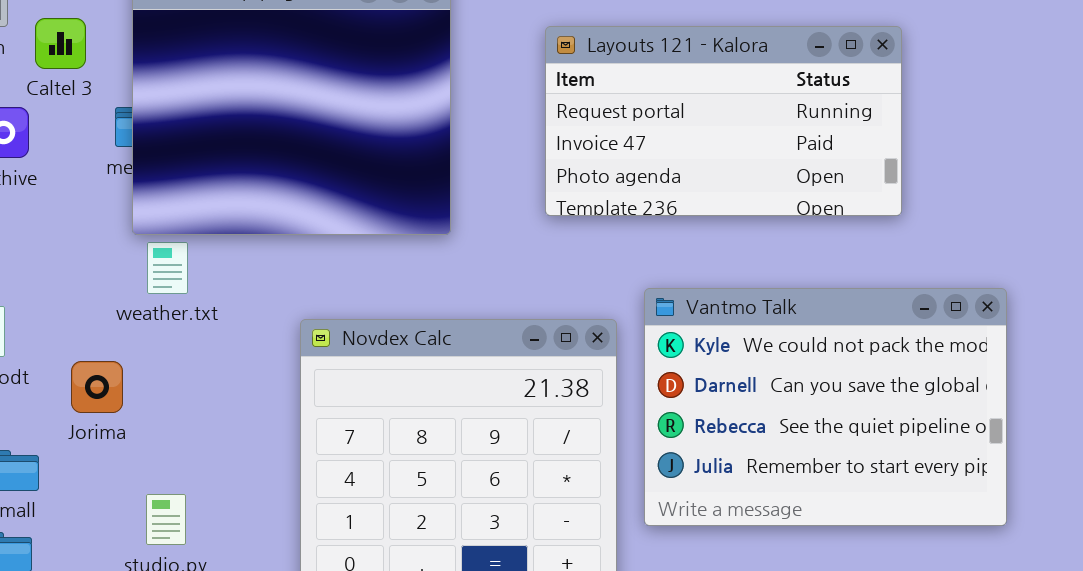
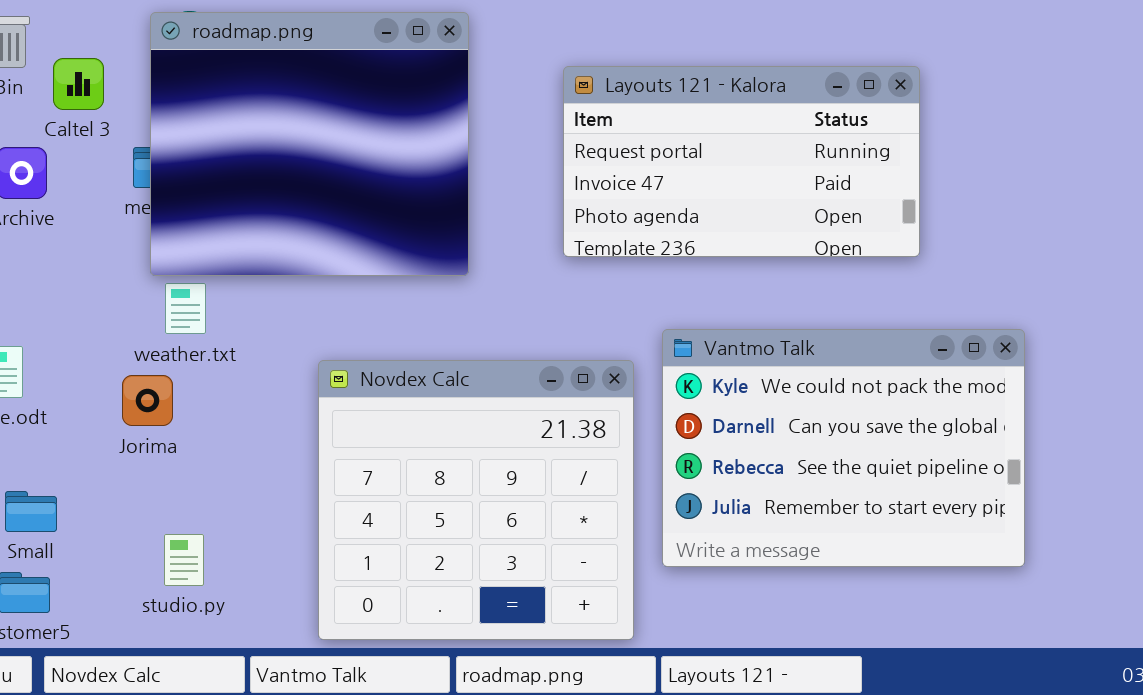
Jorima: [71,361,123,413] -> [122,375,173,426], moved

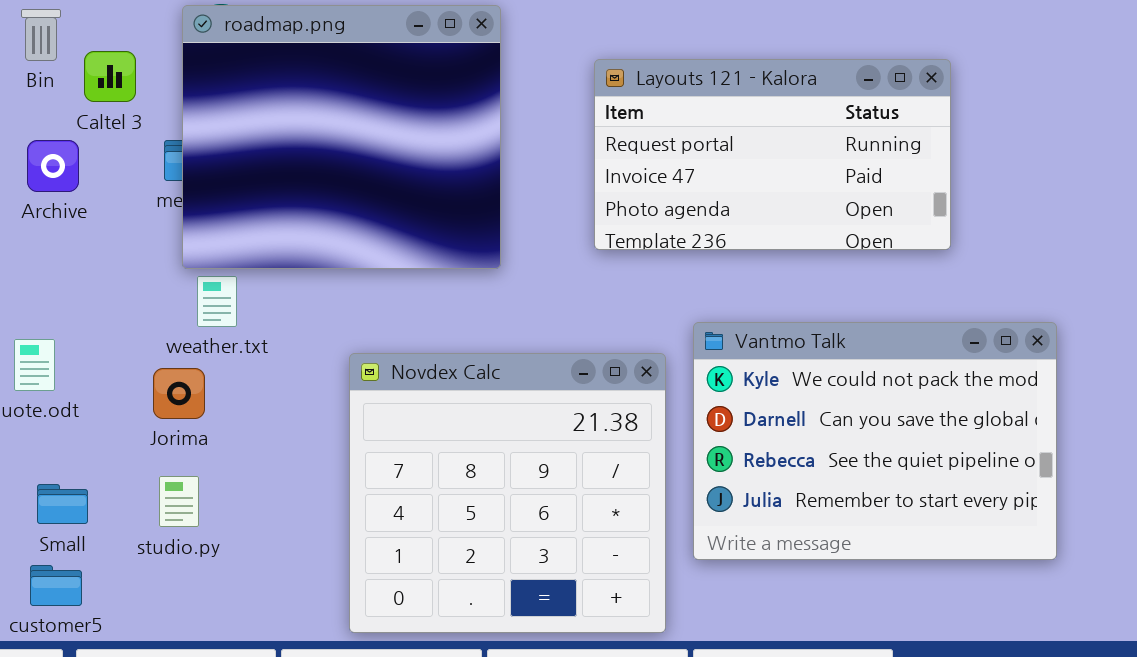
studio.py: [164,534,204,586] -> [159,476,199,527], moved

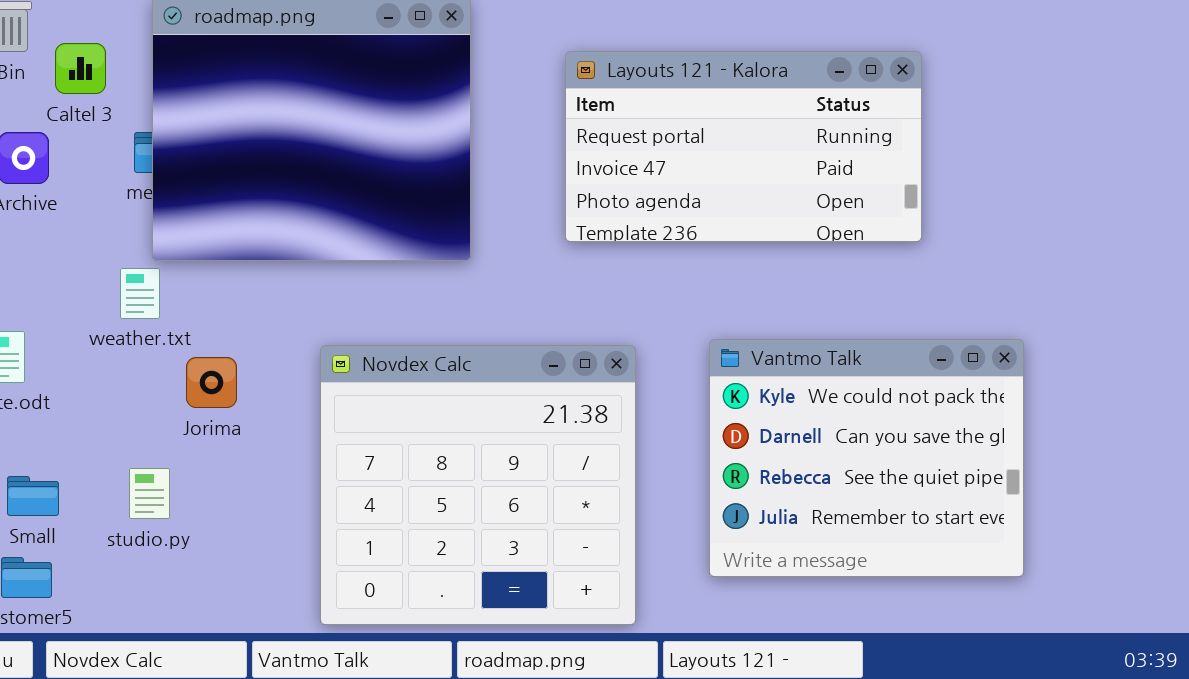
weather.txt: [197,276,237,327] -> [120,268,160,319], moved
Vantmo Talk: [693,322,1057,560] -> [709,339,1024,577], moved, resized
Jorima: [153,368,205,419] -> [186,357,237,408], moved

